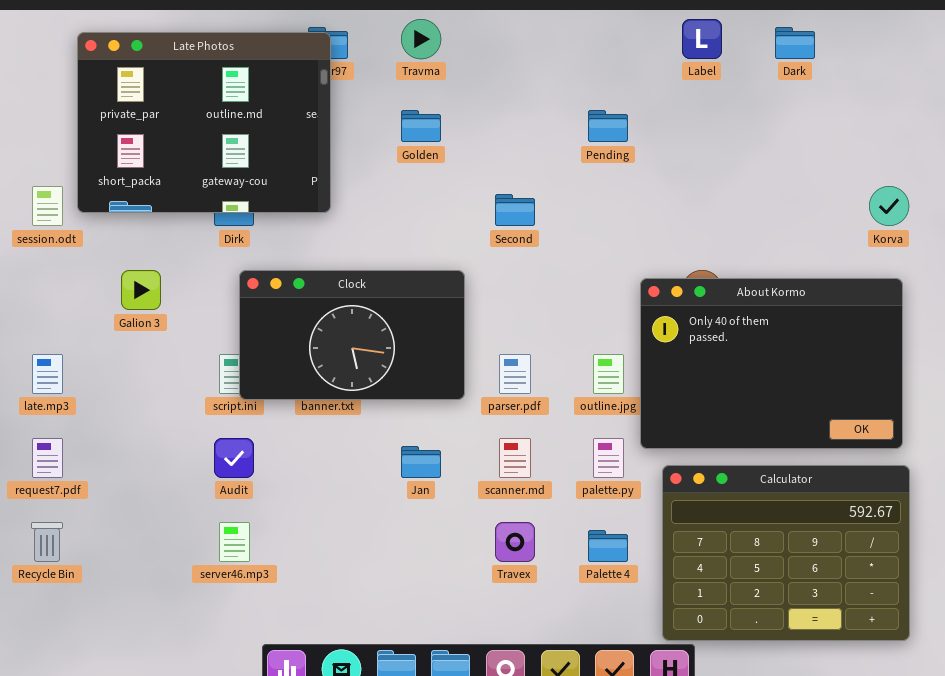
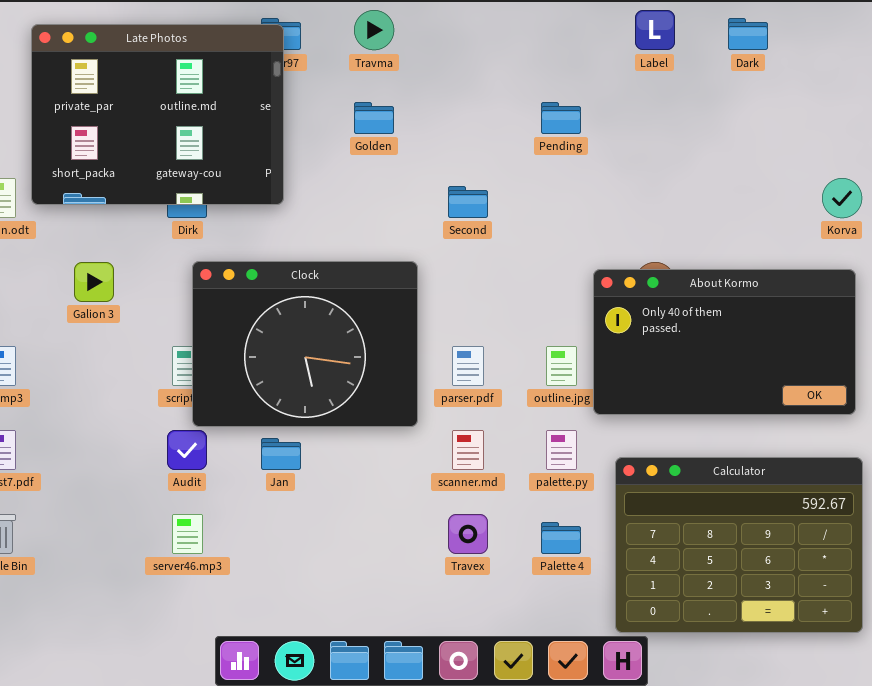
Clock: [239,270,465,400] -> [192,261,418,427], resized
About Kormo: [640,278,903,449] -> [593,269,856,415], resized
Jan: [401,446,441,478] -> [261,438,301,470], moved

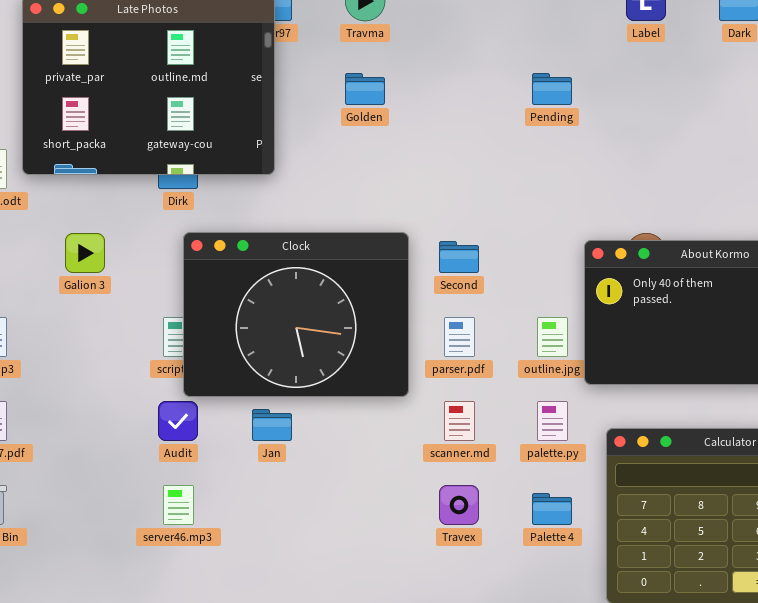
Second: [448,186,488,218] -> [439,241,479,273], moved

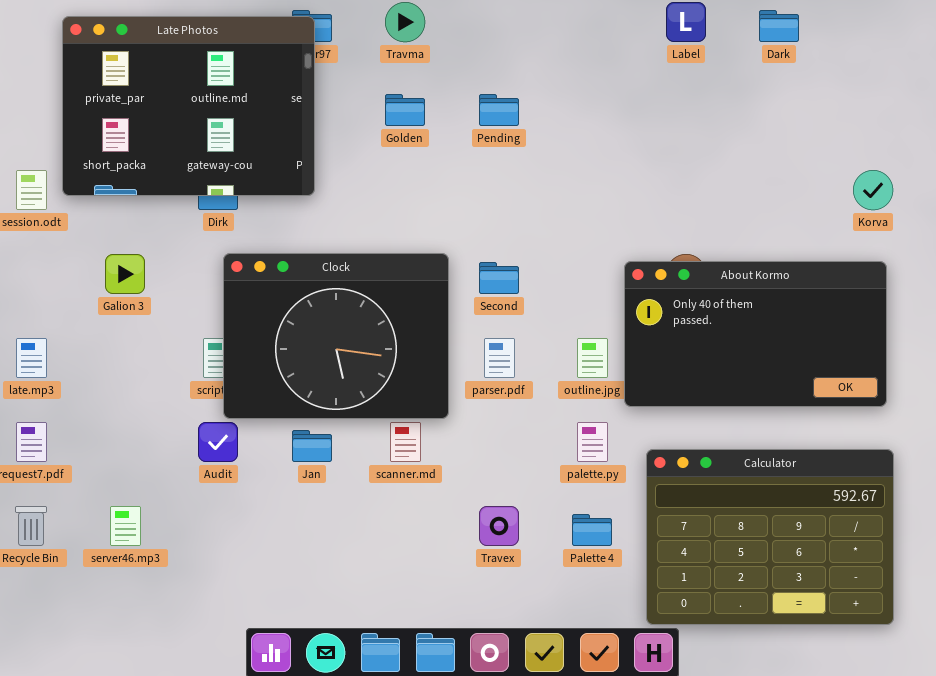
Pending: [532,73,572,105] -> [479,94,519,126], moved
scanner.md: [444,401,475,441] -> [390,422,421,462], moved
server46.mp3: [163,485,194,525] -> [110,506,141,546], moved

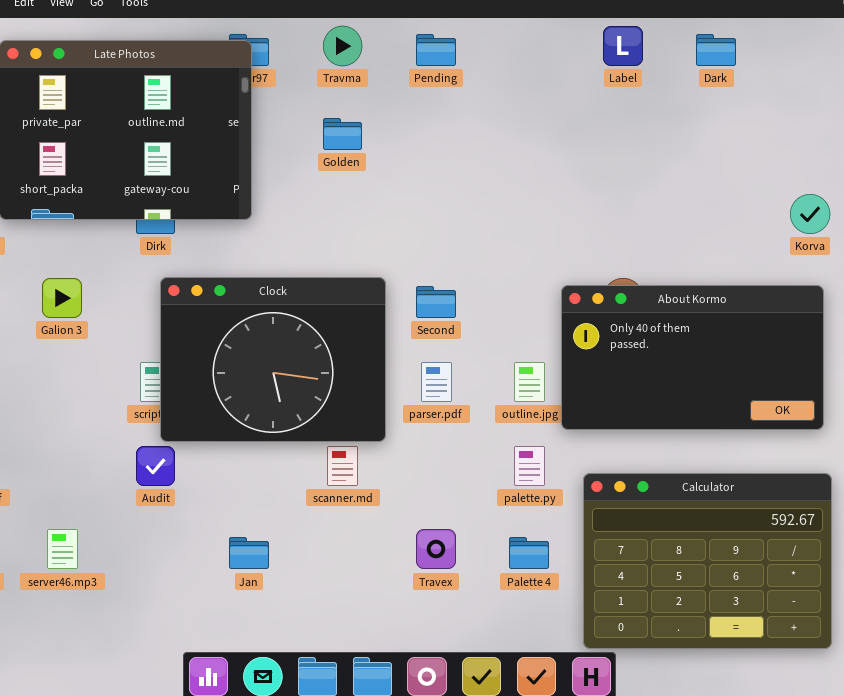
Pending: [479,94,519,126] -> [416,34,456,66], moved
Jan: [292,430,332,462] -> [229,537,269,569], moved

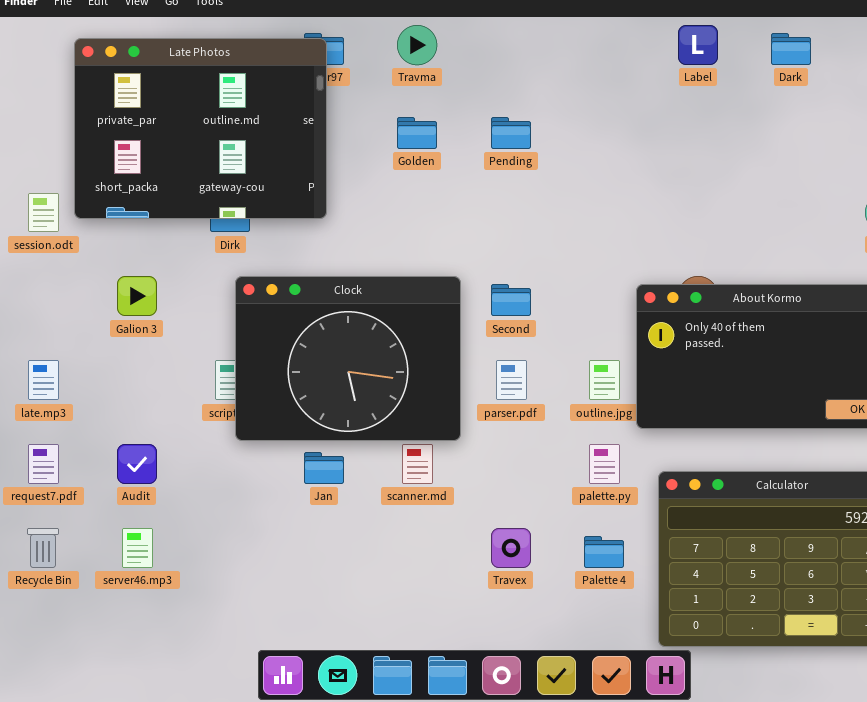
Pending: [416,34,456,66] -> [491,117,531,149], moved
Audit: [136,446,175,486] -> [117,444,157,484], moved
Jan: [229,537,269,569] -> [304,452,344,484], moved

